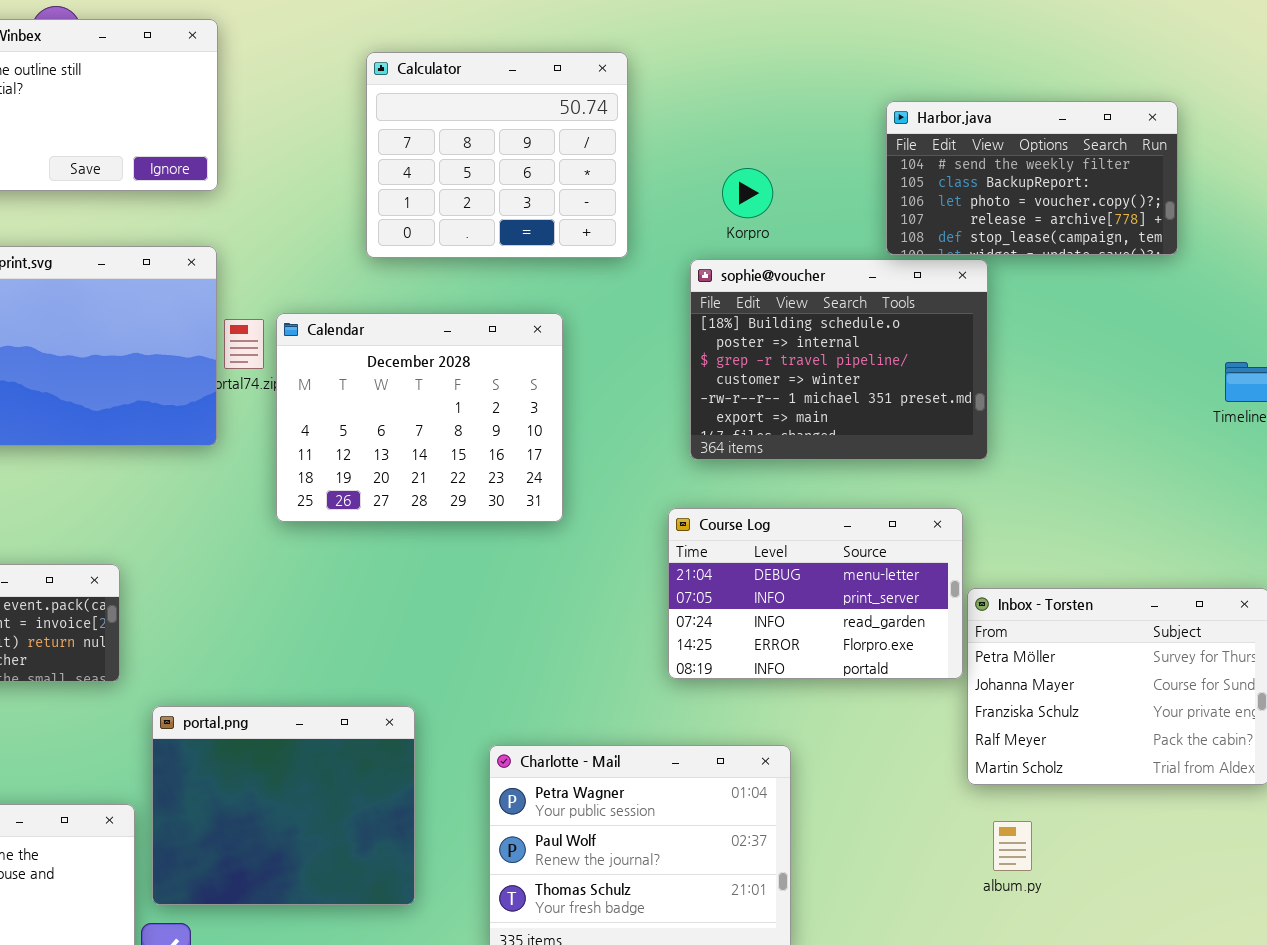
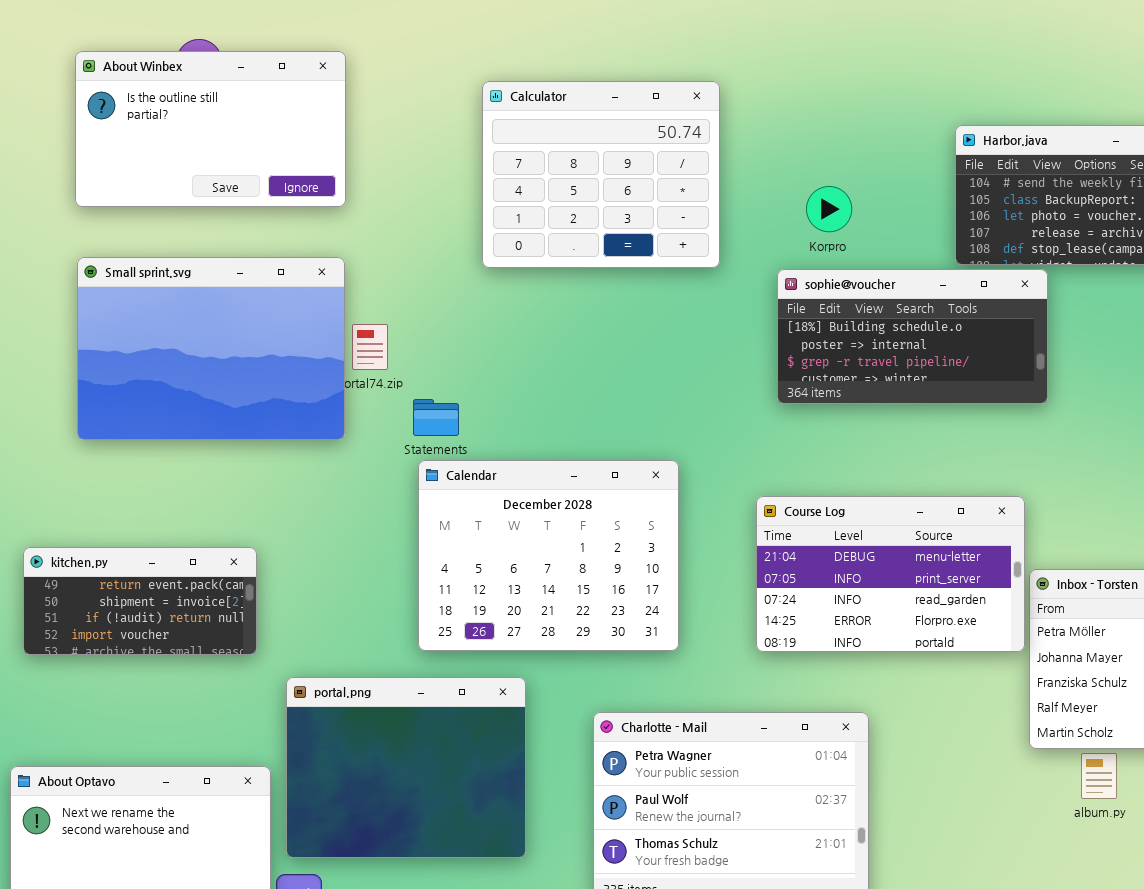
sophie@voucher: [690,259,988,460] -> [777,269,1048,404], resized
Calendar: [276,313,563,522] -> [418,460,679,651], moved
album.py: [993,821,1032,871] -> [1081,753,1117,799], moved

